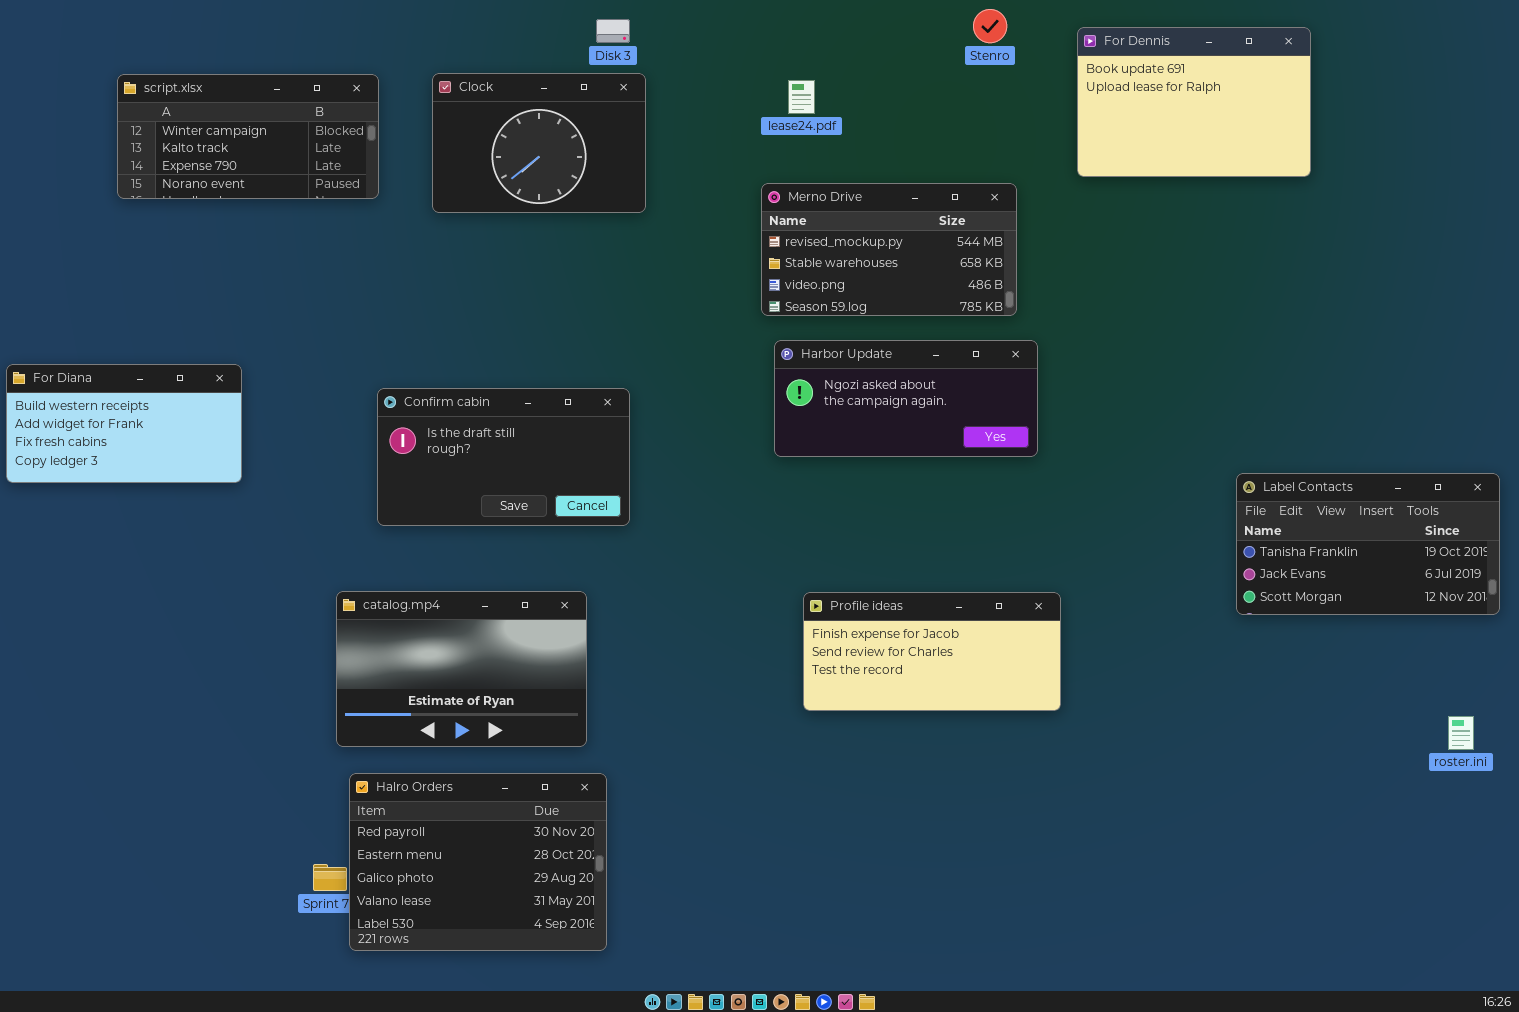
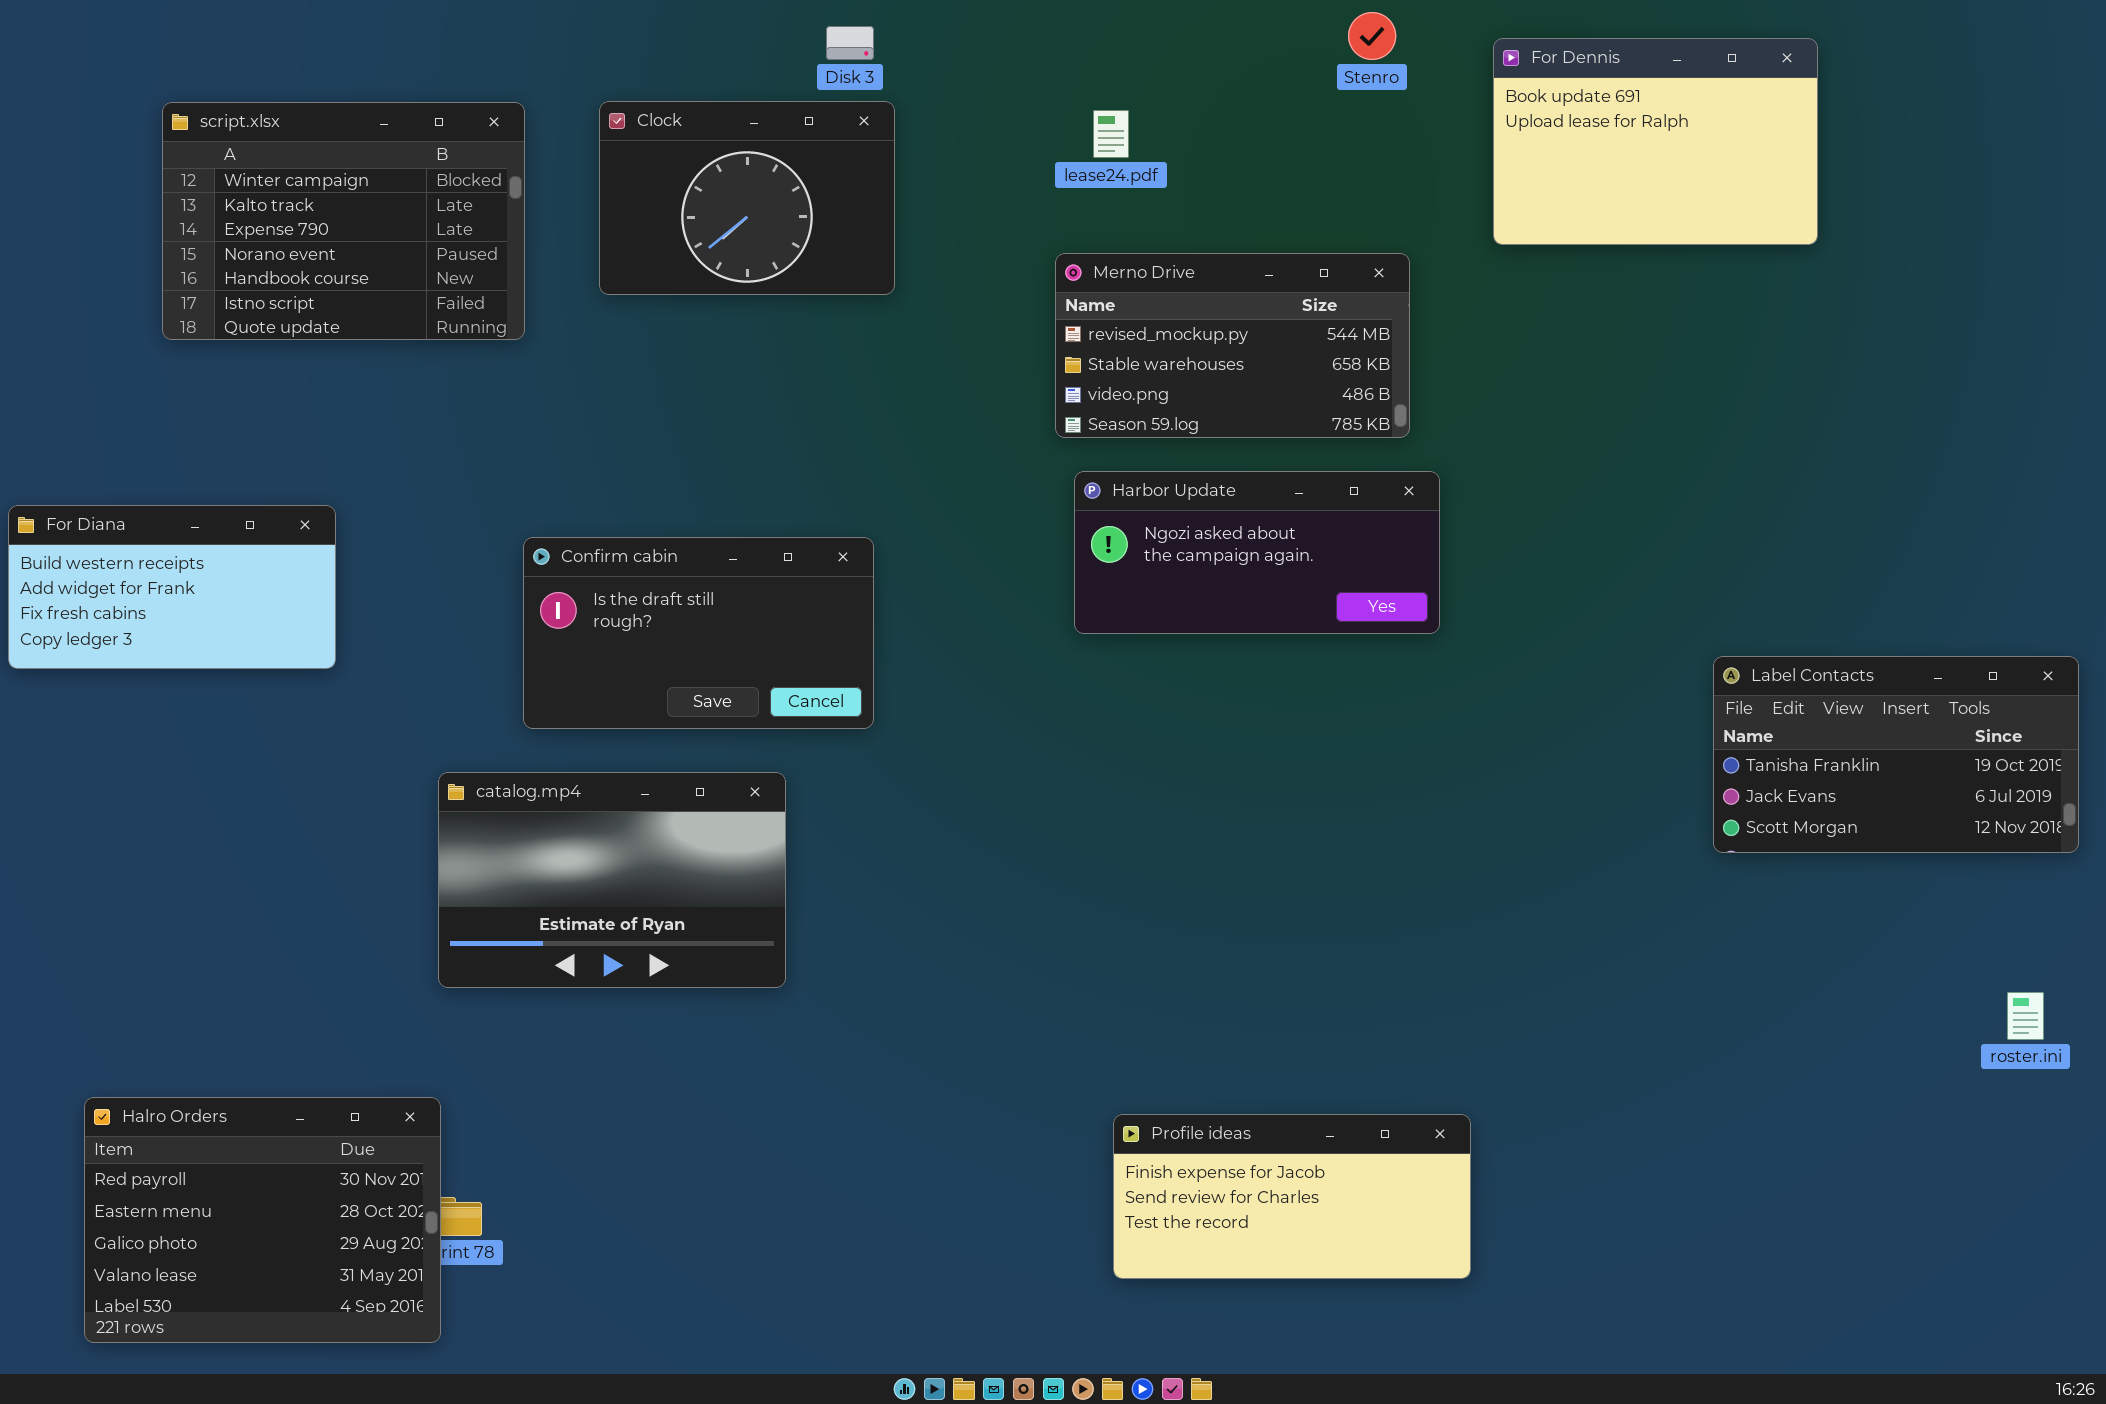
script.xlsx: [117,74,379,199] -> [162,102,525,340], resized
catalog.mp4: [336,591,587,747] -> [438,772,786,988], moved
Profile ideas: [803,592,1061,711] -> [1113,1114,1471,1279], moved
Halro Orders: [349,773,607,951] -> [84,1097,441,1343], moved

